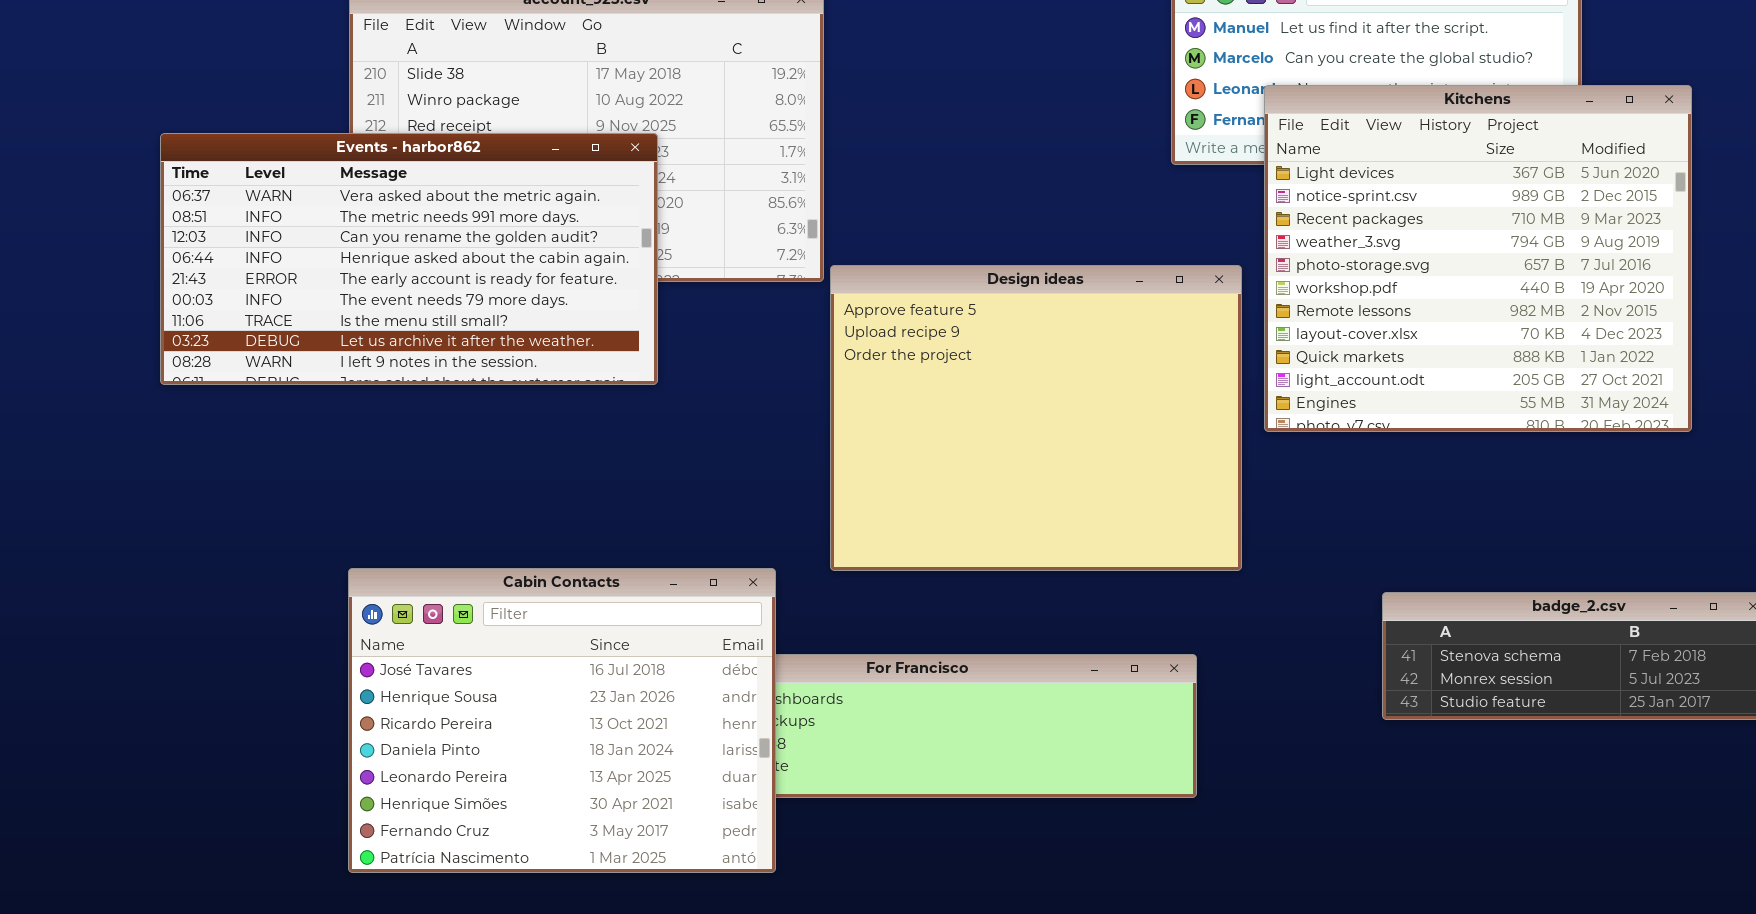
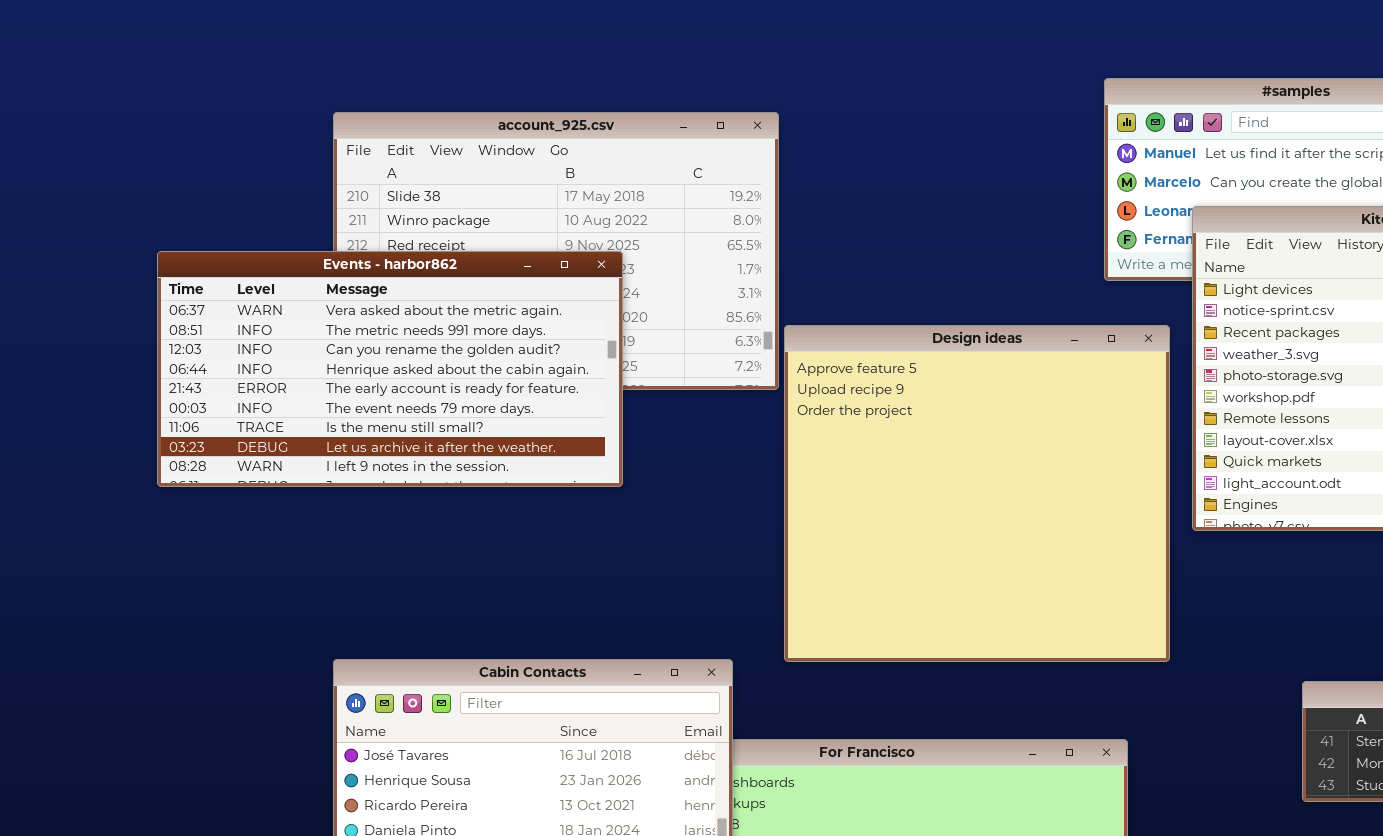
Design ideas: [830,265,1242,571] -> [784,325,1170,662], resized

